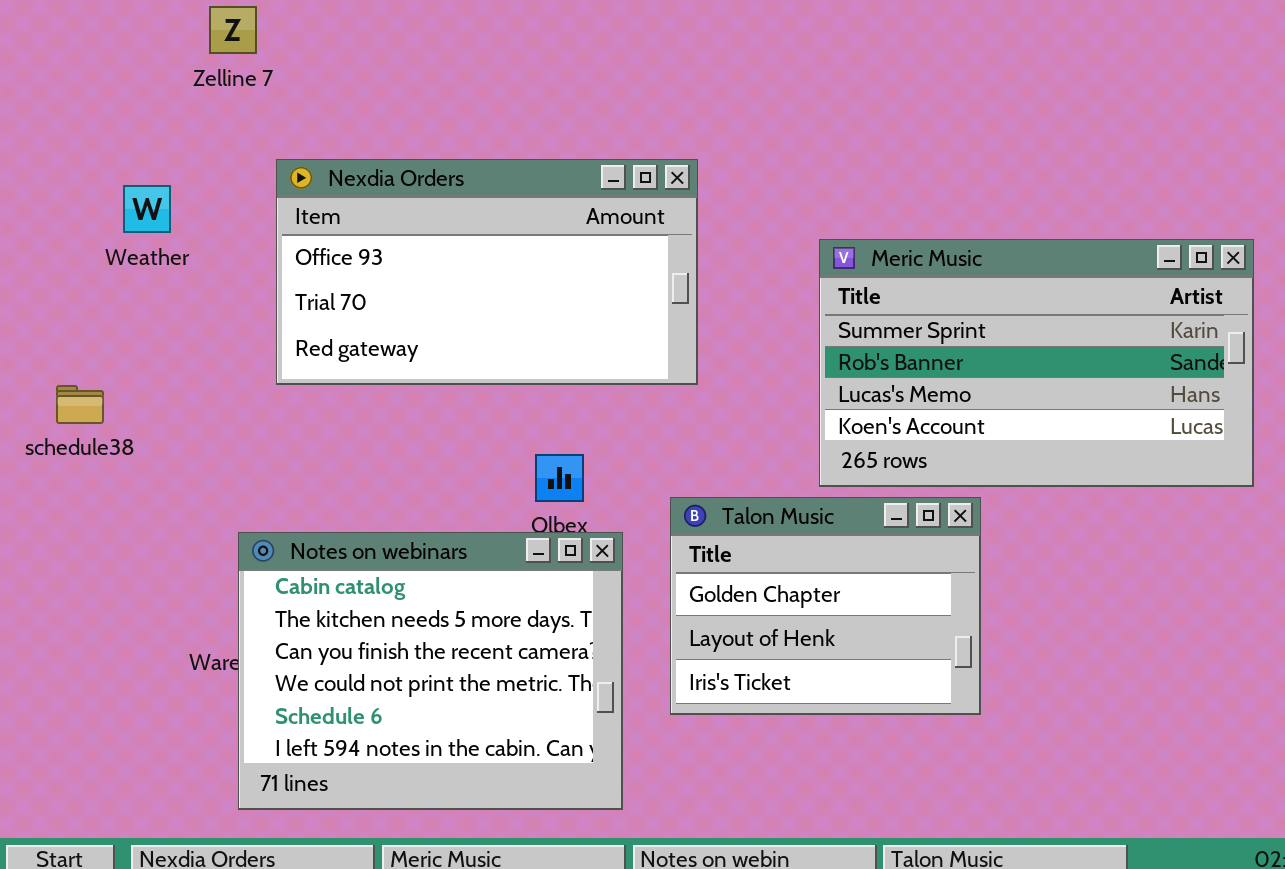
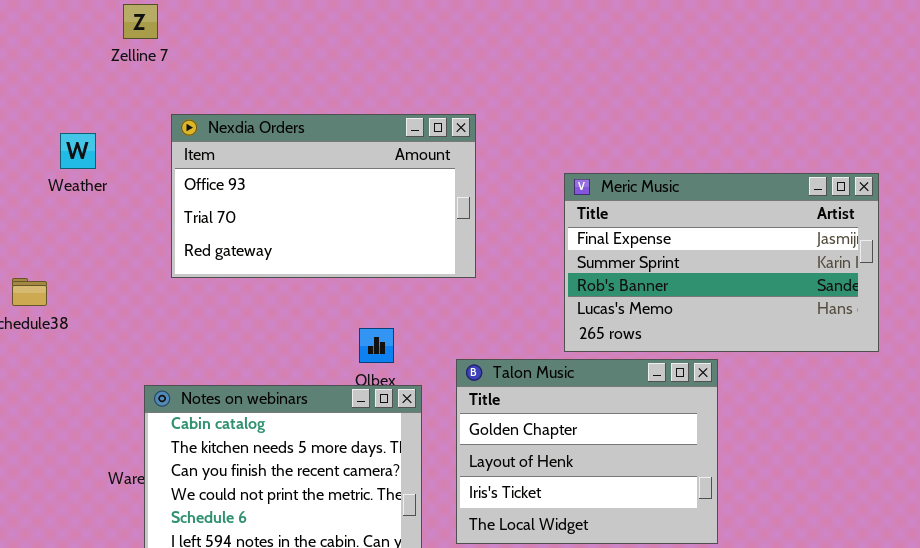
Meric Music: [819,239,1254,487] -> [564,173,879,352], scrolled up 1 row
Talon Music: [670,497,981,715] -> [456,359,718,544], resized

